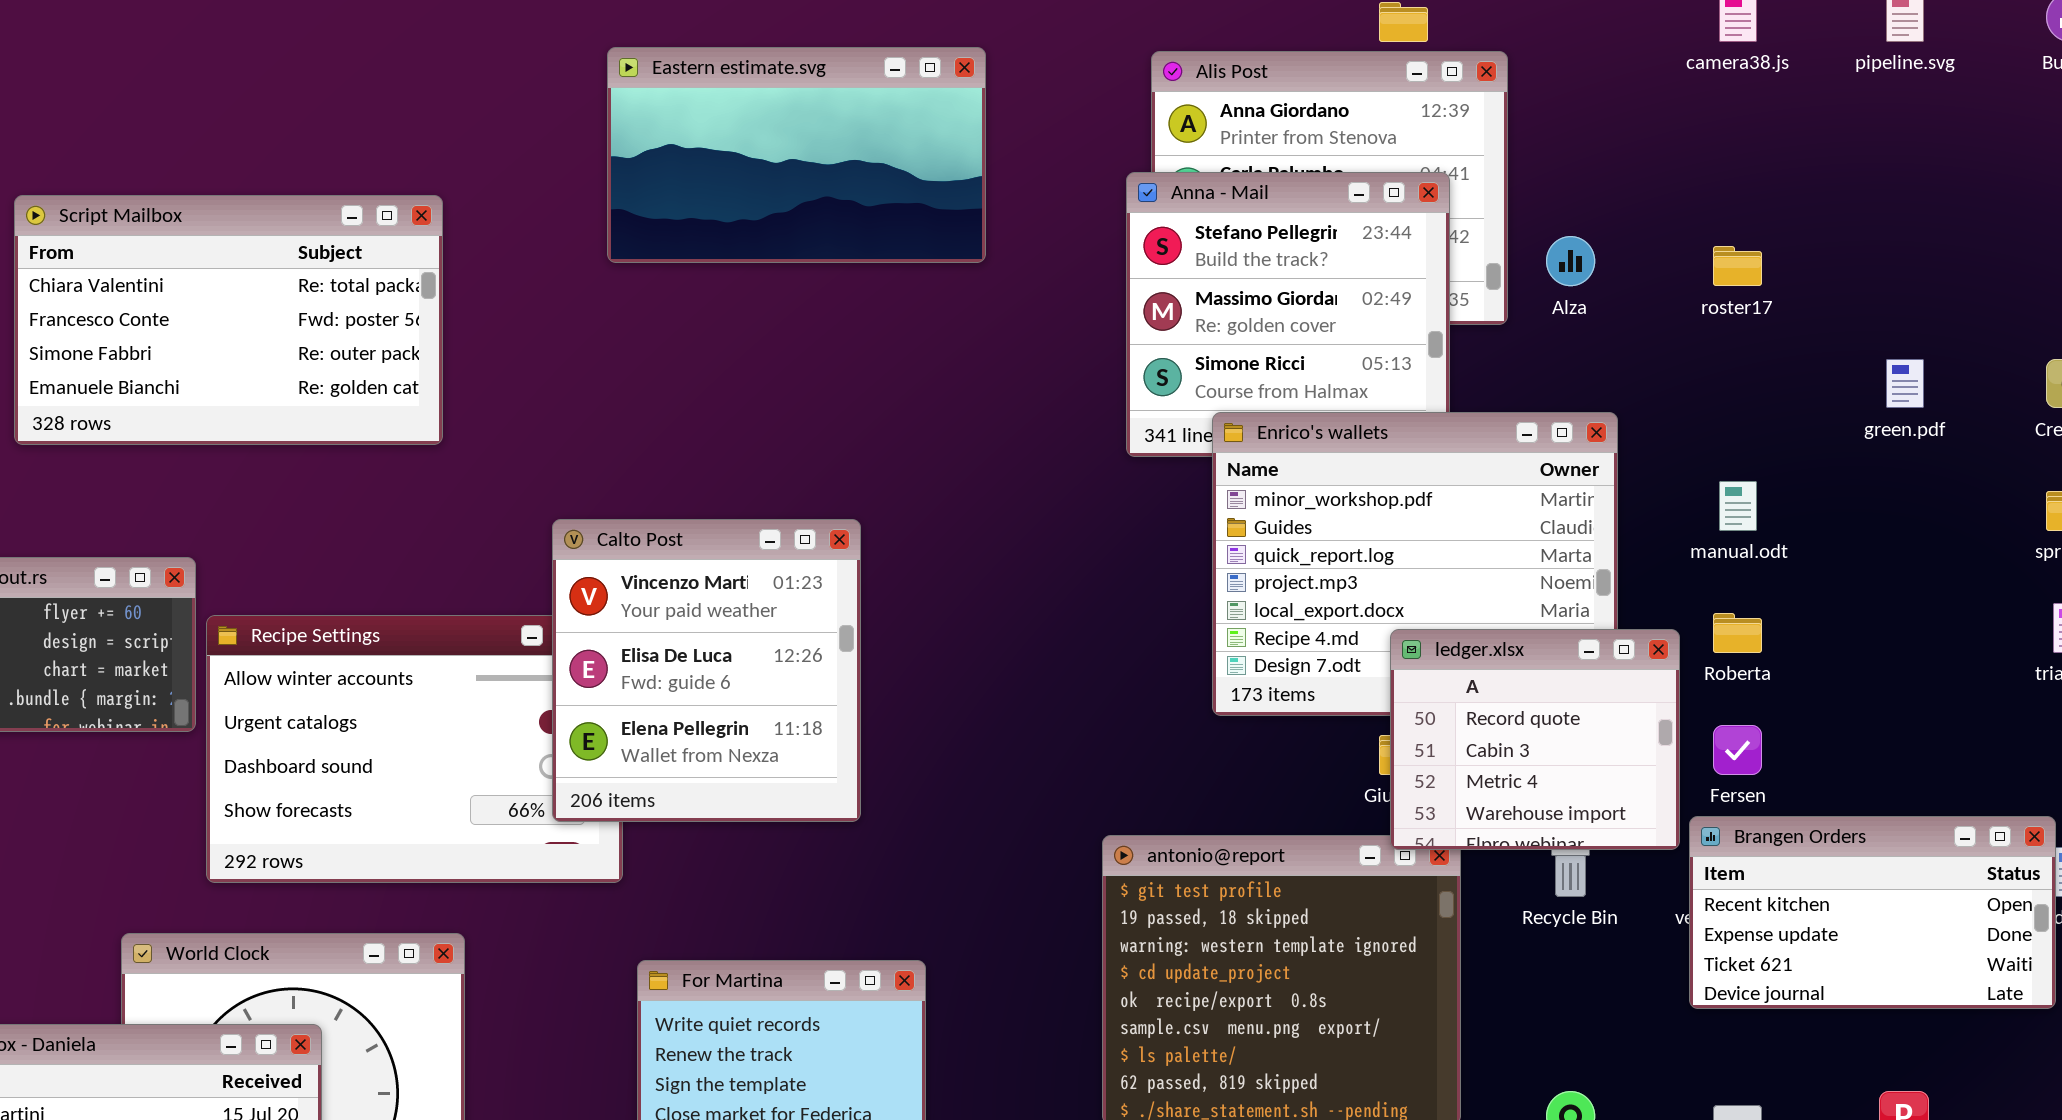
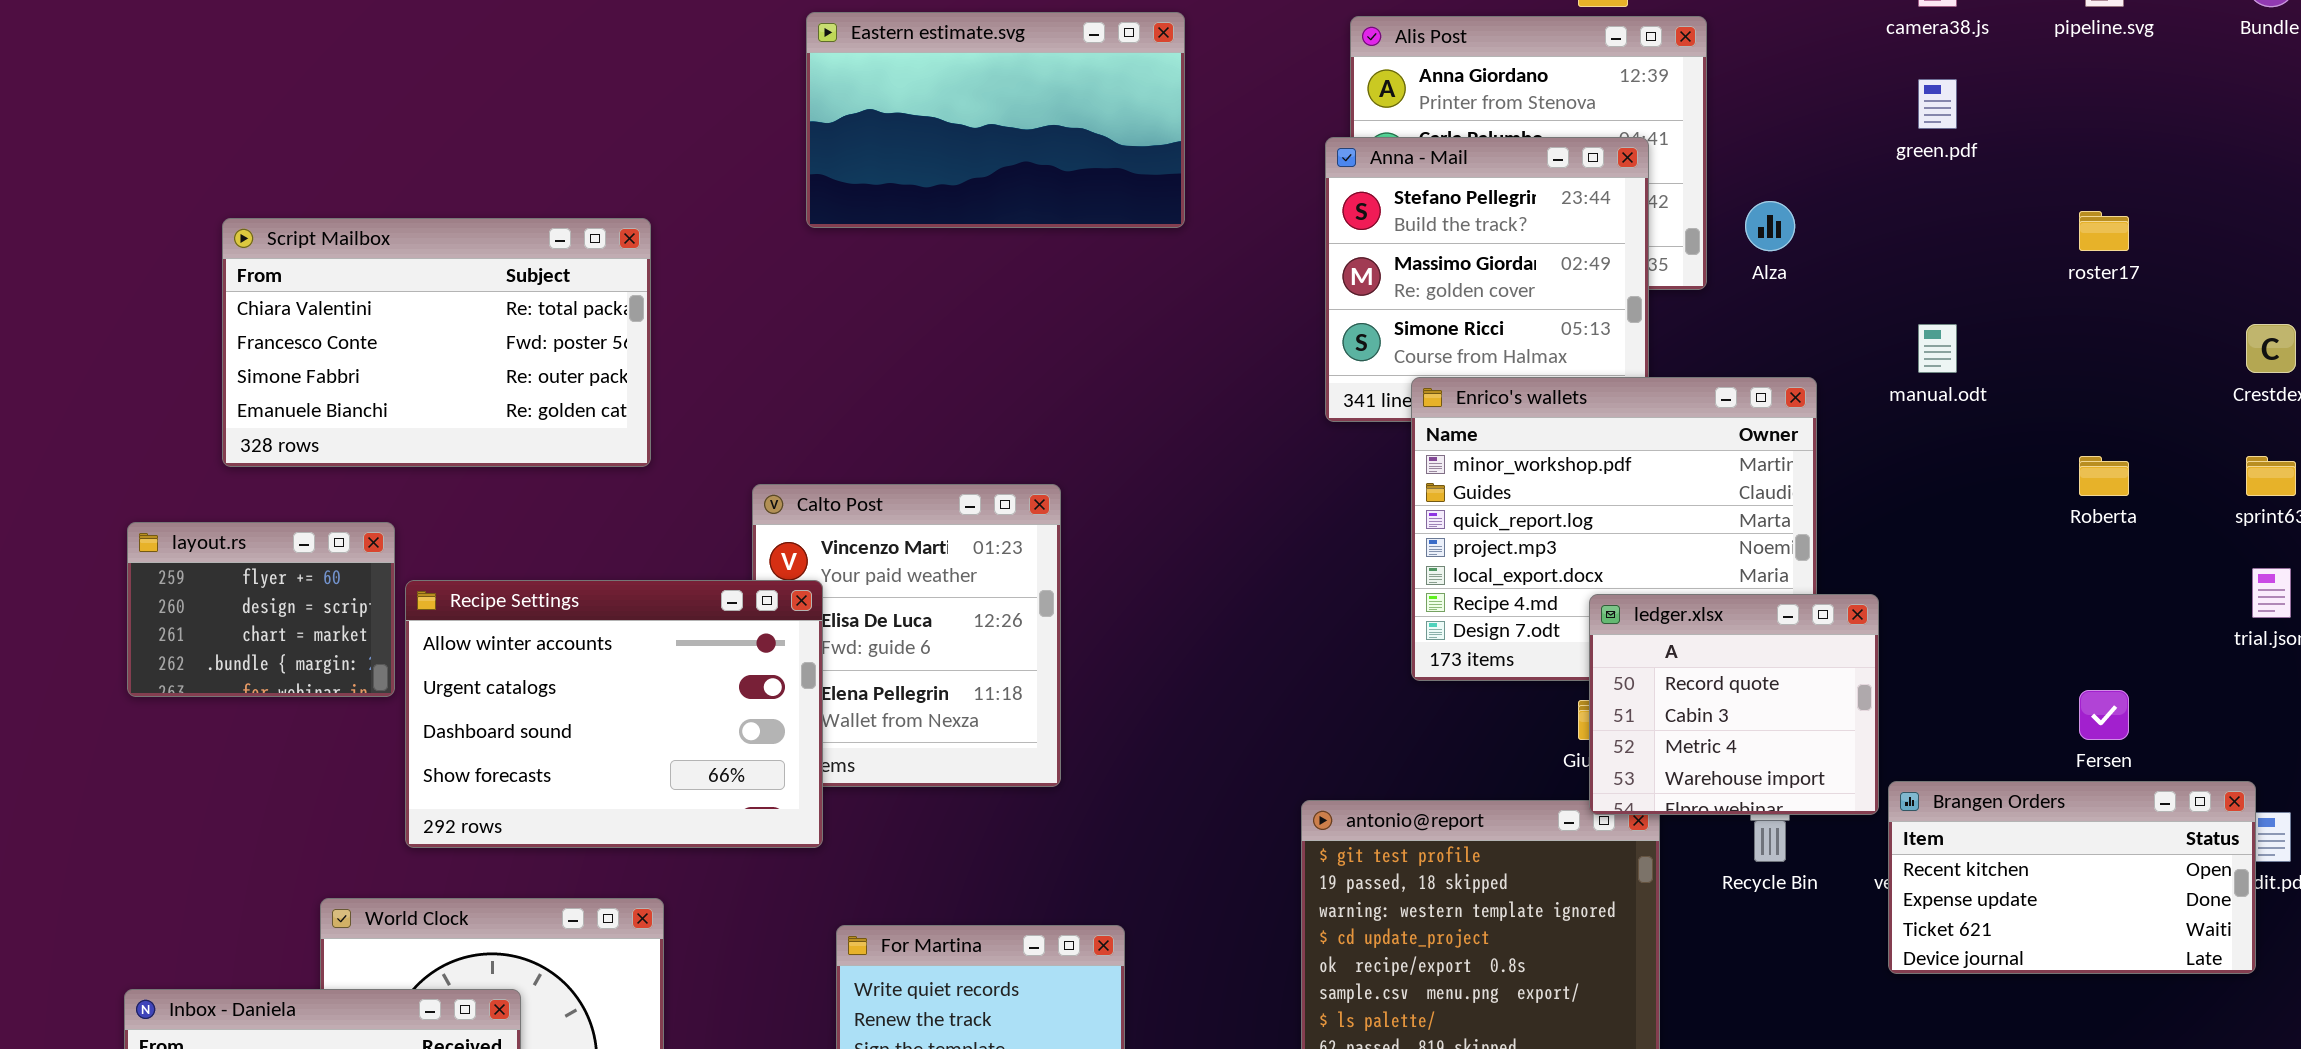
Script Mailbox: [14,195,443,445] -> [222,218,651,467], moved
roster17: [1713,246,1762,286] -> [2079,211,2129,251], moved
green.pdf: [1886,359,1924,408] -> [1918,79,1957,129], moved
manual.odt: [1719,481,1757,531] -> [1918,324,1957,373], moved
Roberta: [1713,613,1762,653] -> [2079,456,2129,496], moved
Recipe Settings: [206,615,623,883] -> [405,580,823,848], raised
Fersen: [1713,725,1762,775] -> [2079,690,2129,740], moved

